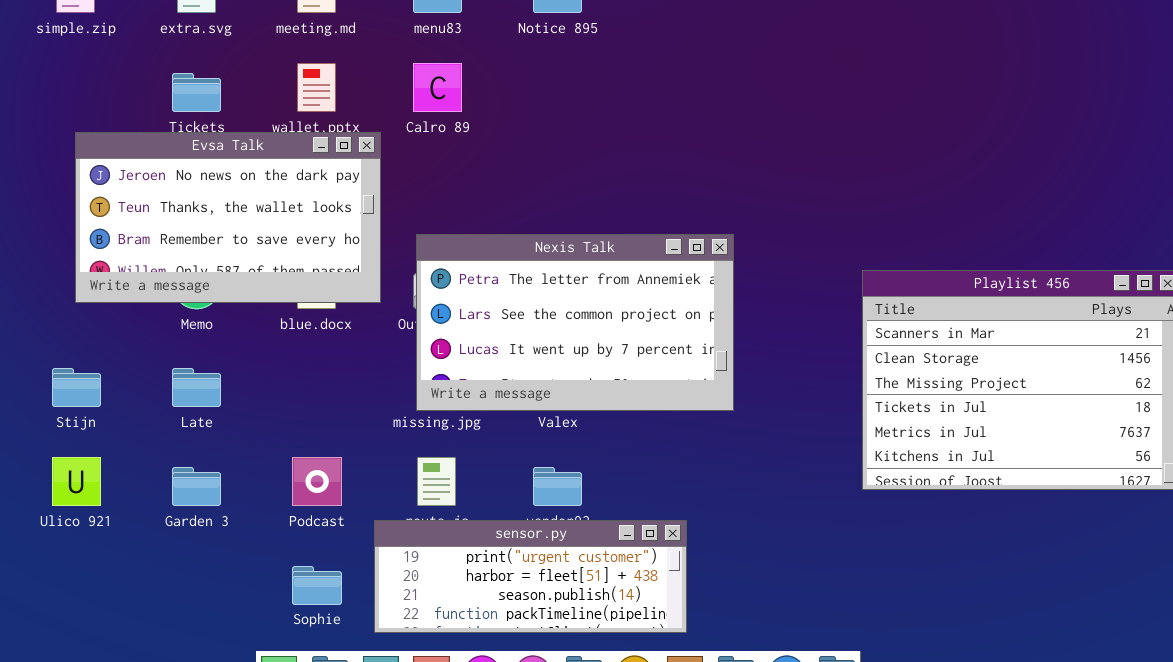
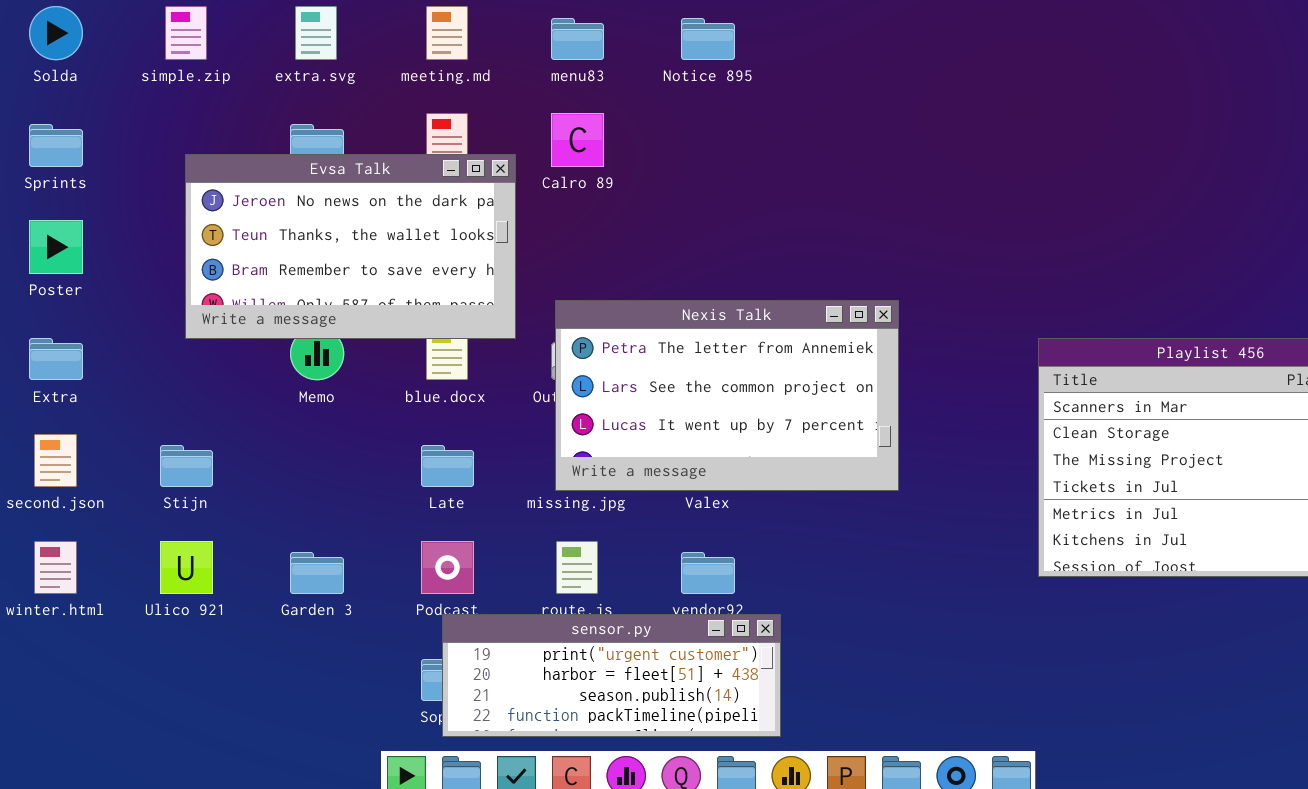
Evsa Talk: [75,132,381,303] -> [185,154,516,339], moved
Late: [172,368,221,407] -> [421,445,474,487], moved
sensor.py: [374,520,687,633] -> [442,614,781,737], moved

